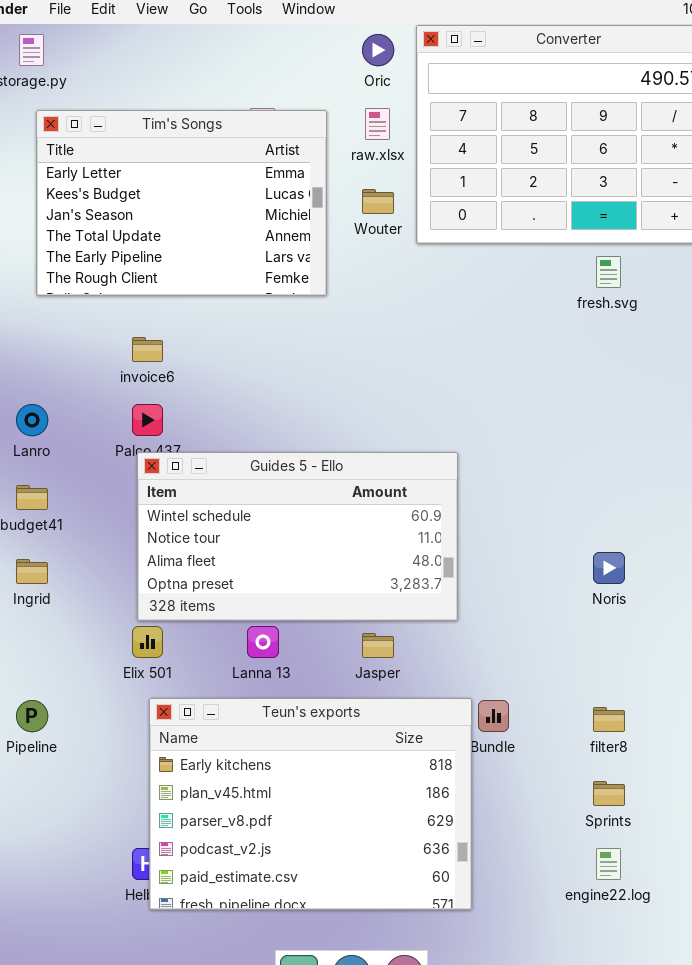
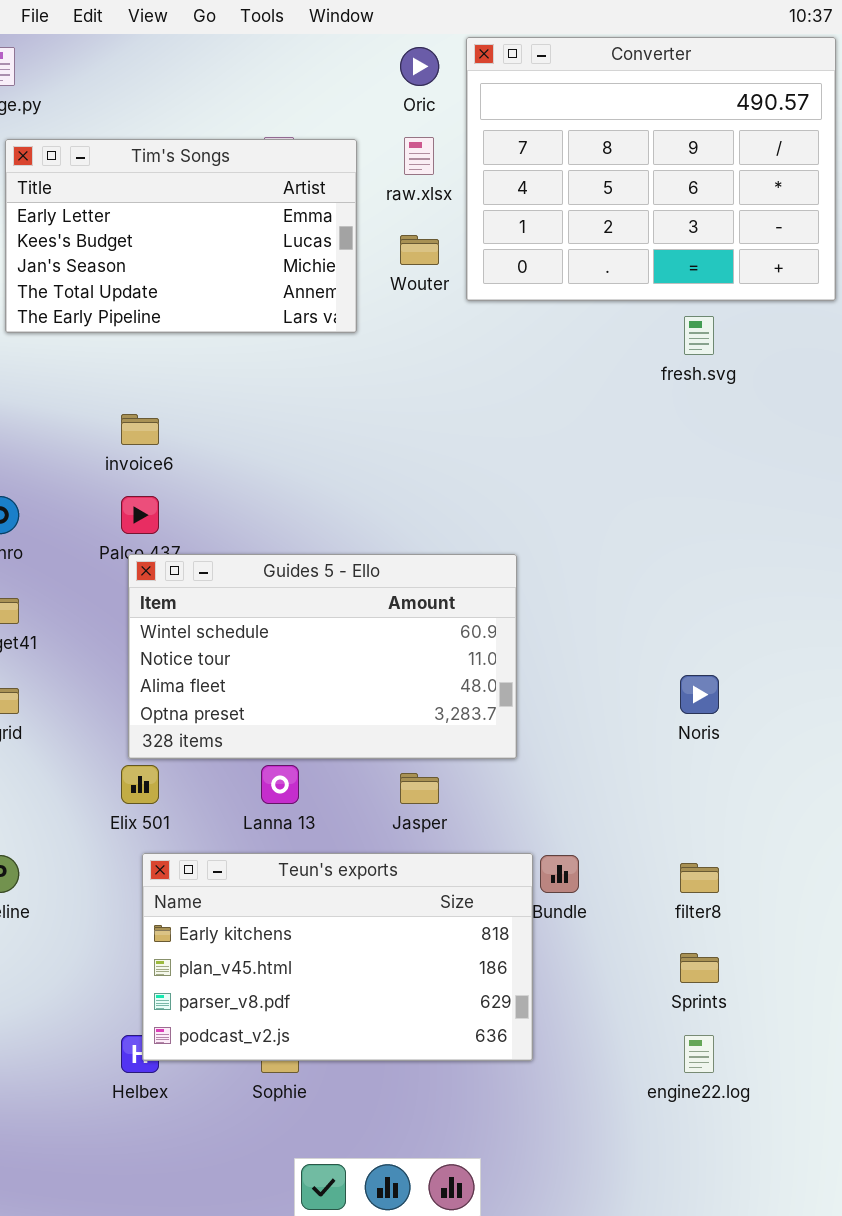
Tim's Songs: [36,110,327,296] -> [5,139,357,333], resized
Teun's exports: [149,698,472,910] -> [142,853,533,1061], resized

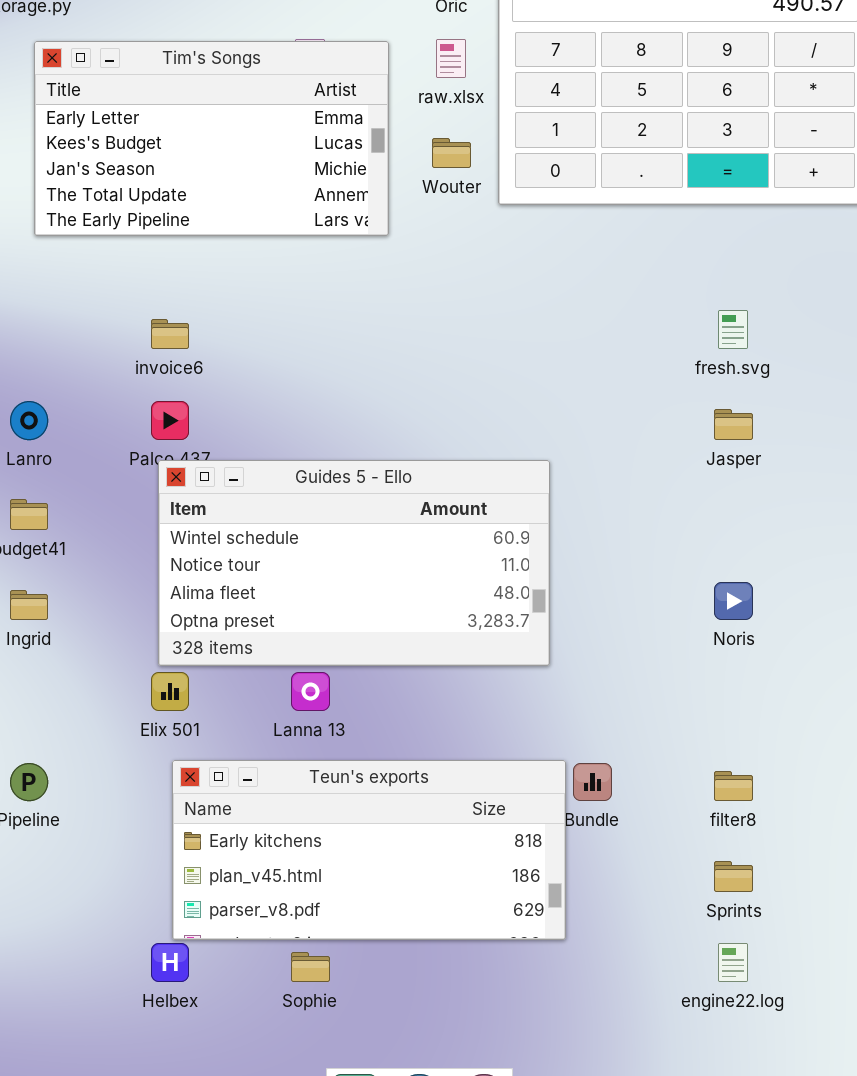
fresh.svg: [684,316,714,355] -> [718,310,748,349], moved
Jasper: [400,773,439,804] -> [714,409,753,440], moved
Teun's exports: [142,853,533,1061] -> [172,760,566,940], resized

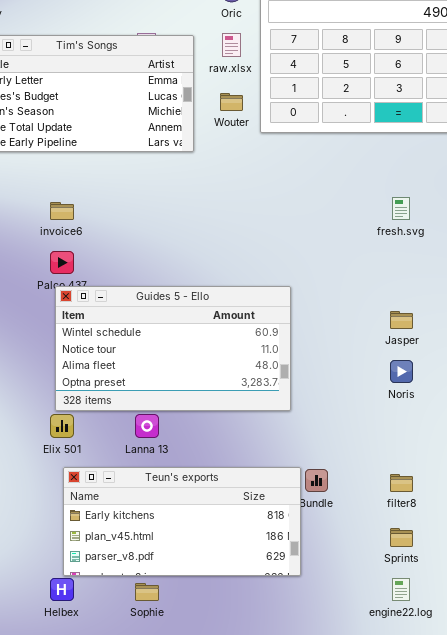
Jasper: [714,409,753,440] -> [390,311,413,329], moved

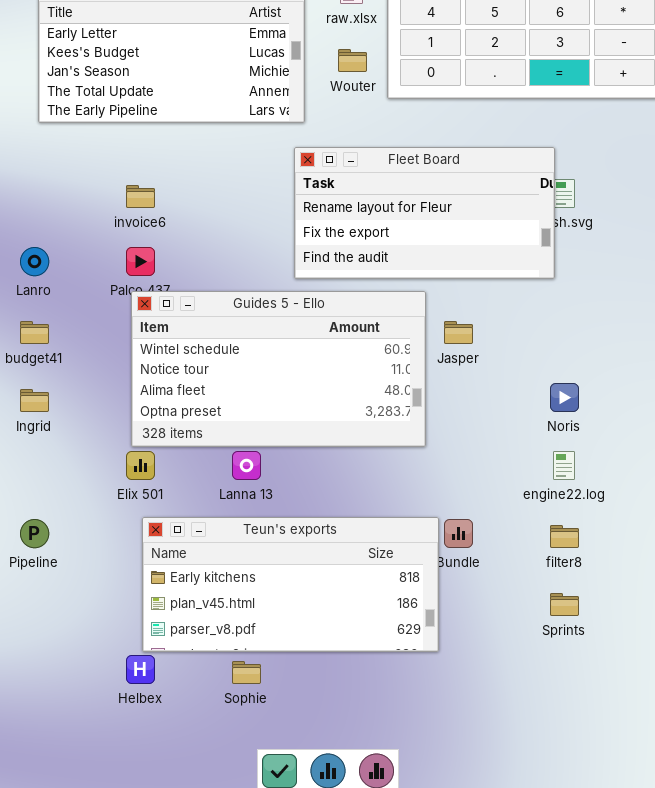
Fleet Board: none -> [294,147,555,279], opened
Jasper: [390,311,413,329] -> [444,321,473,344], moved
engine22.log: [392,578,410,601] -> [553,451,575,480], moved

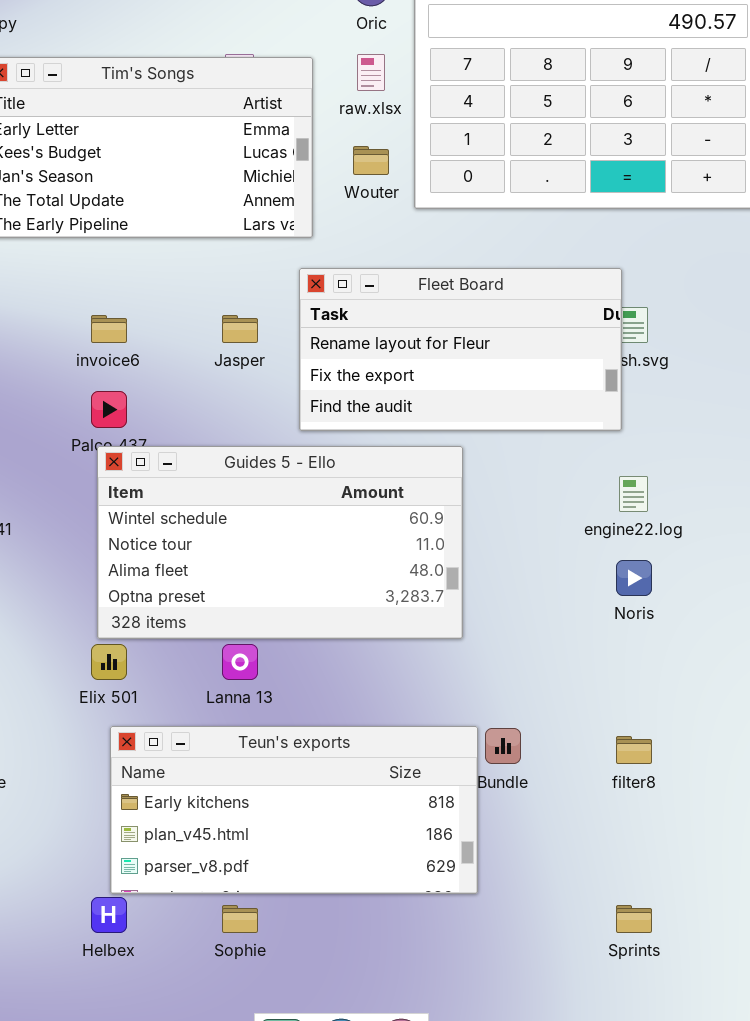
Jasper: [444,321,473,344] -> [222,315,258,343], moved
engine22.log: [553,451,575,480] -> [619,476,648,512], moved
Sprints: [550,593,579,616] -> [616,905,652,933], moved

